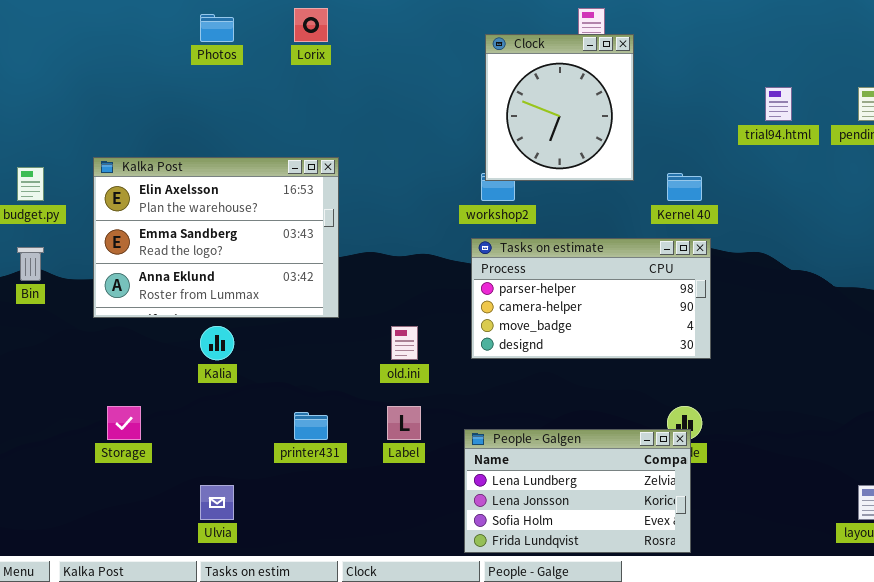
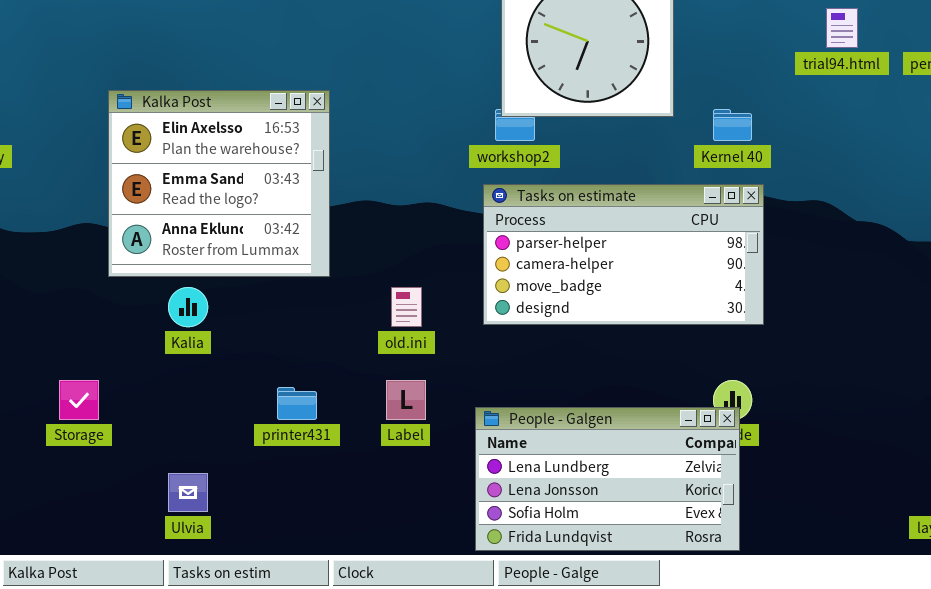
Kalka Post: [93,157,339,318] -> [108,90,330,277], resized

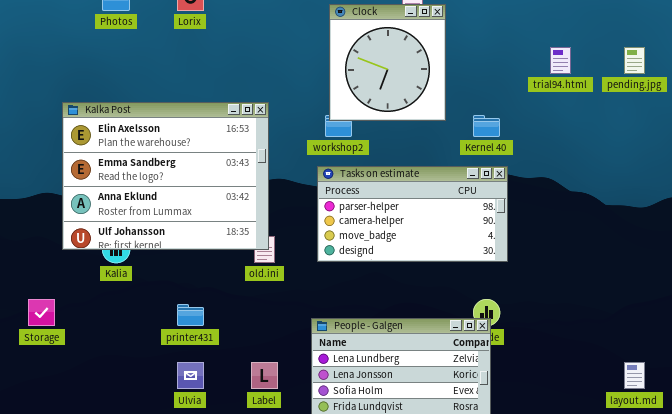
Kalka Post: [108,90,330,277] -> [62,102,269,250], resized
Label: [386,380,426,420] -> [251,362,278,389], moved
Ulvia: [168,473,208,512] -> [177,362,204,389], moved

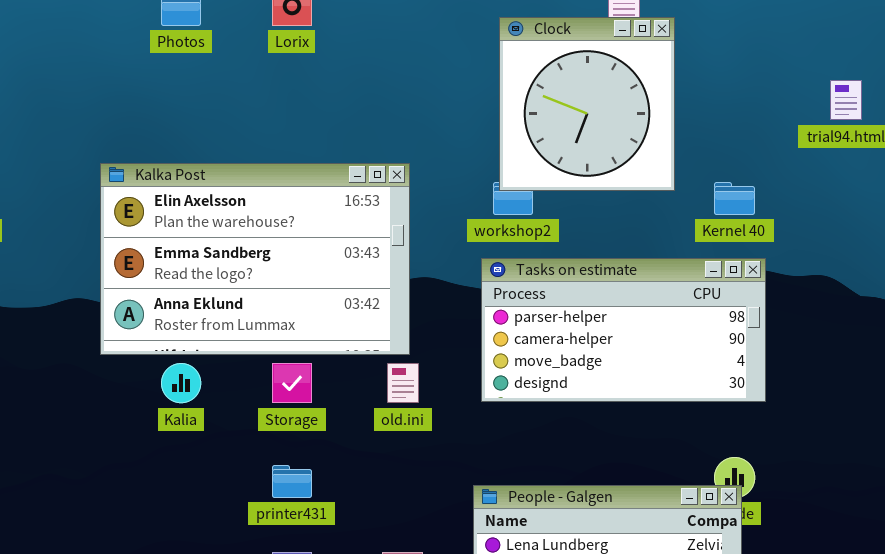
Kalka Post: [62,102,269,250] -> [100,163,410,355], resized
Storage: [28,299,55,326] -> [272,363,312,403], moved

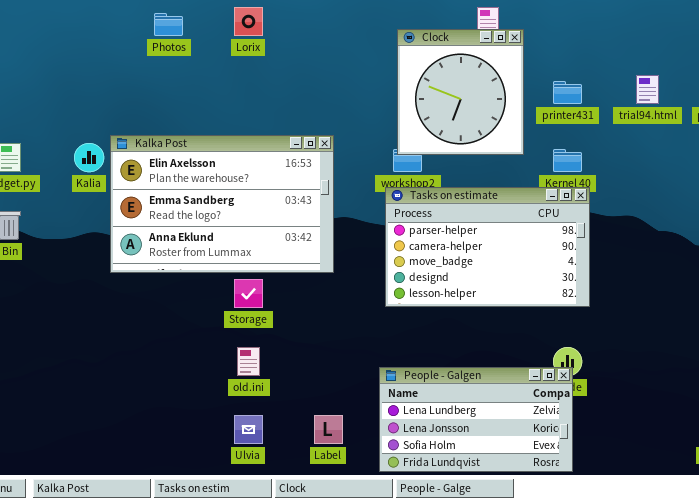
Tasks on estimate: [481,258,766,402] -> [385,187,590,307], resized
Kalia: [161,363,201,403] -> [74,143,104,172], moved
old.ini: [387,363,419,403] -> [237,347,260,376], moved
printer431: [272,465,312,498] -> [553,81,582,104], moved

